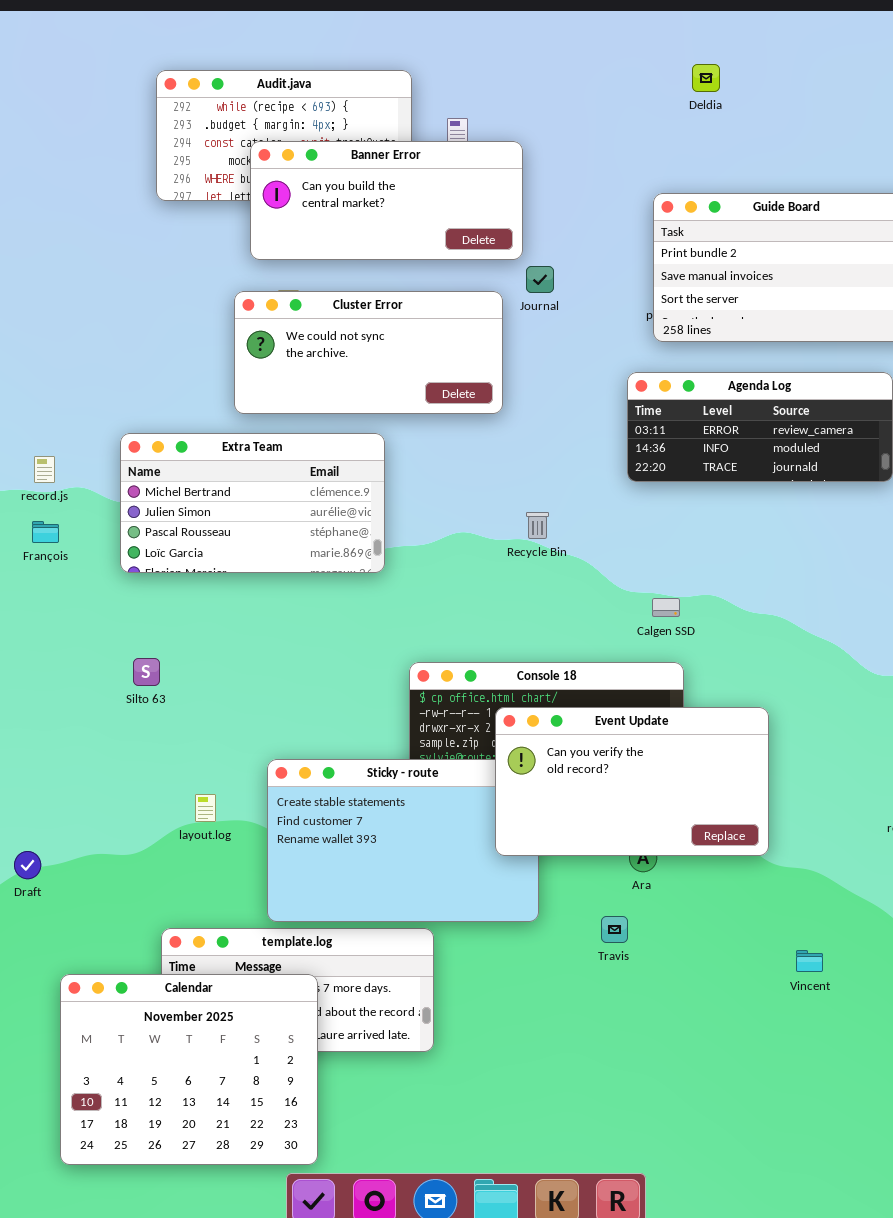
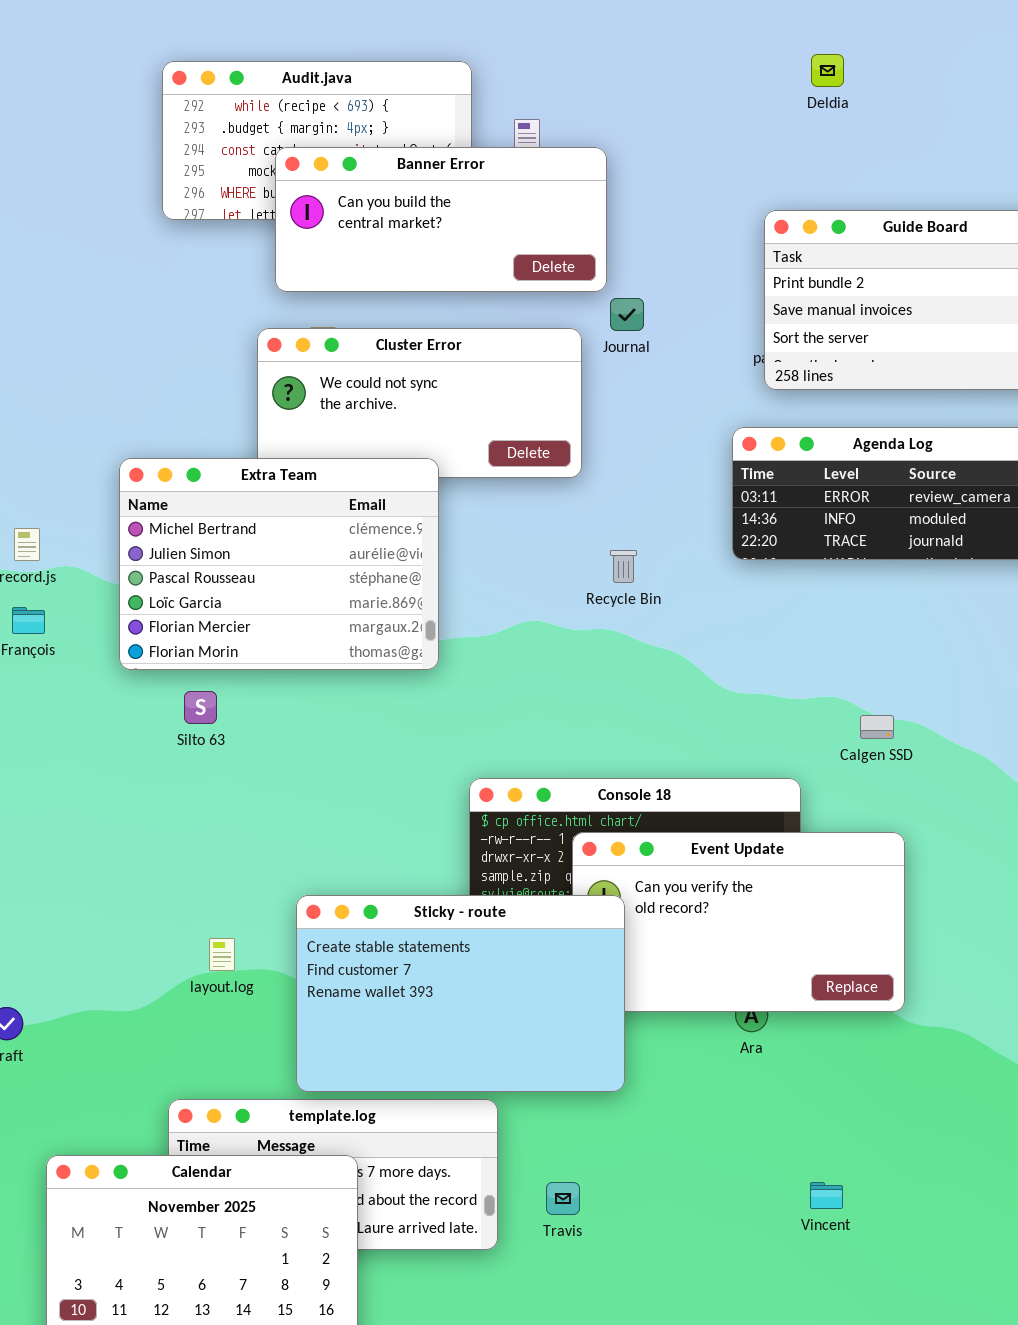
Extra Team: [120,433,385,573] -> [119,458,439,670], resized
Recycle Bin: [526,512,549,539] -> [610,550,637,583], moved
Calgen SSD: [652,598,680,617] -> [860,715,894,739], moved
Silto 63: [133,658,160,686] -> [184,691,217,724], moved
Sticky - route: [267,759,539,922] -> [296,895,625,1092], raised
Travis: [601,916,628,943] -> [546,1182,580,1215], moved
Vincent: [796,950,823,972] -> [810,1182,843,1209], moved

